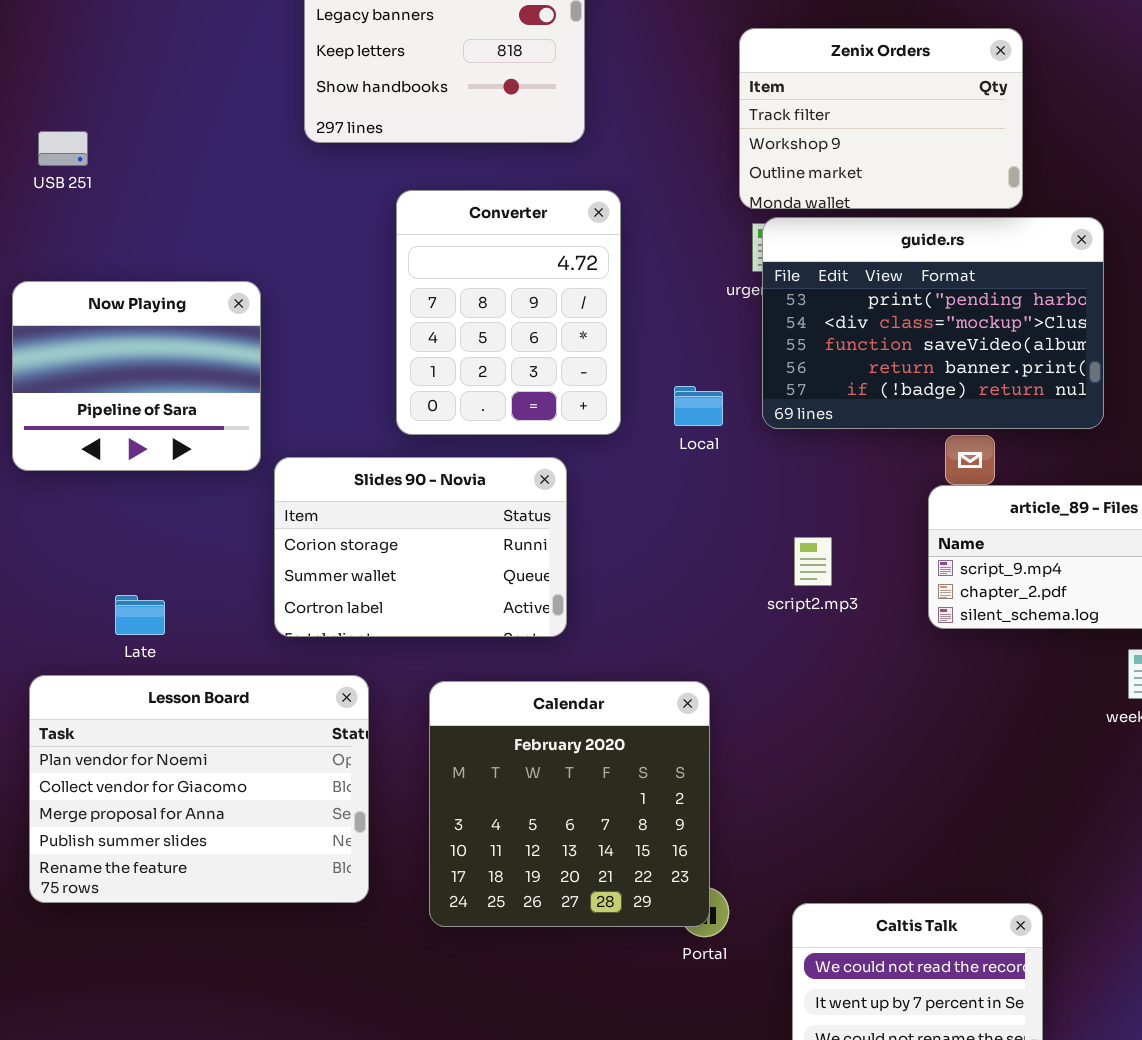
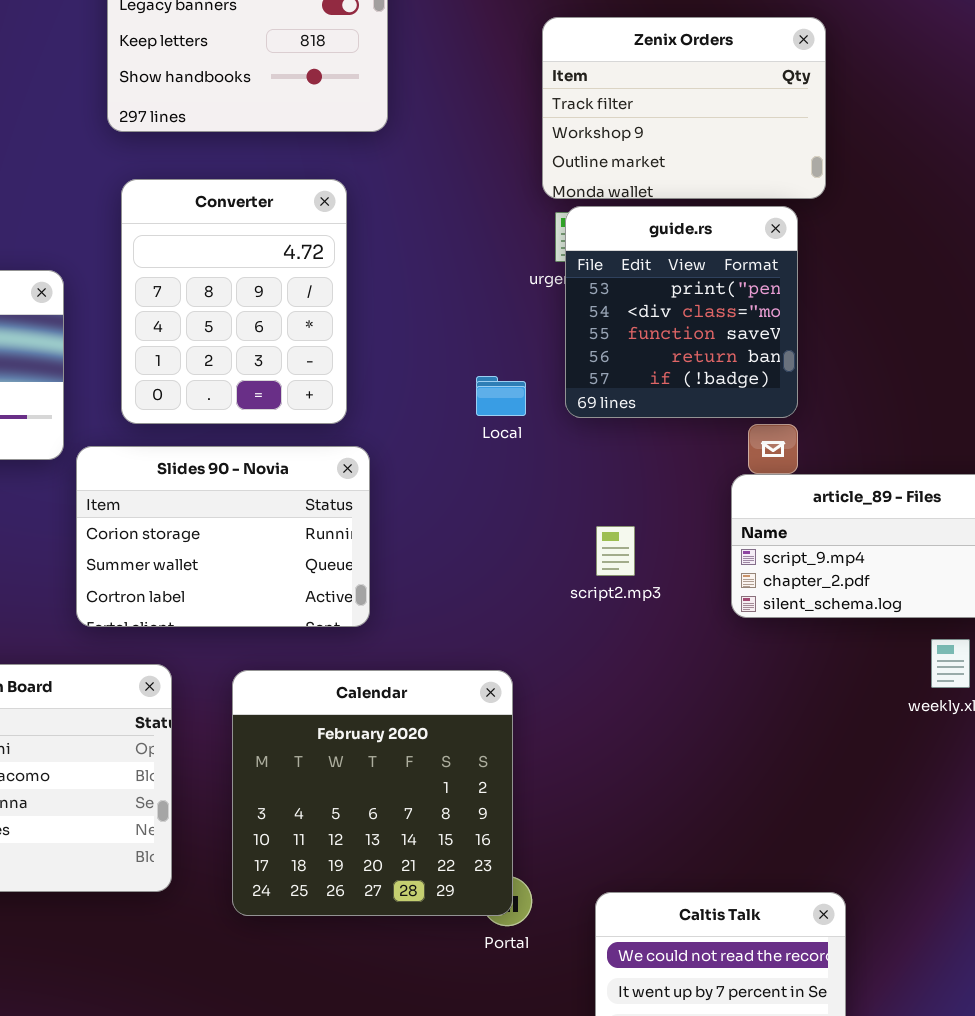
Converter: [396,190,621,435] -> [121,179,347,424], moved
guide.rs: [762,217,1104,429] -> [565,206,798,418], resized

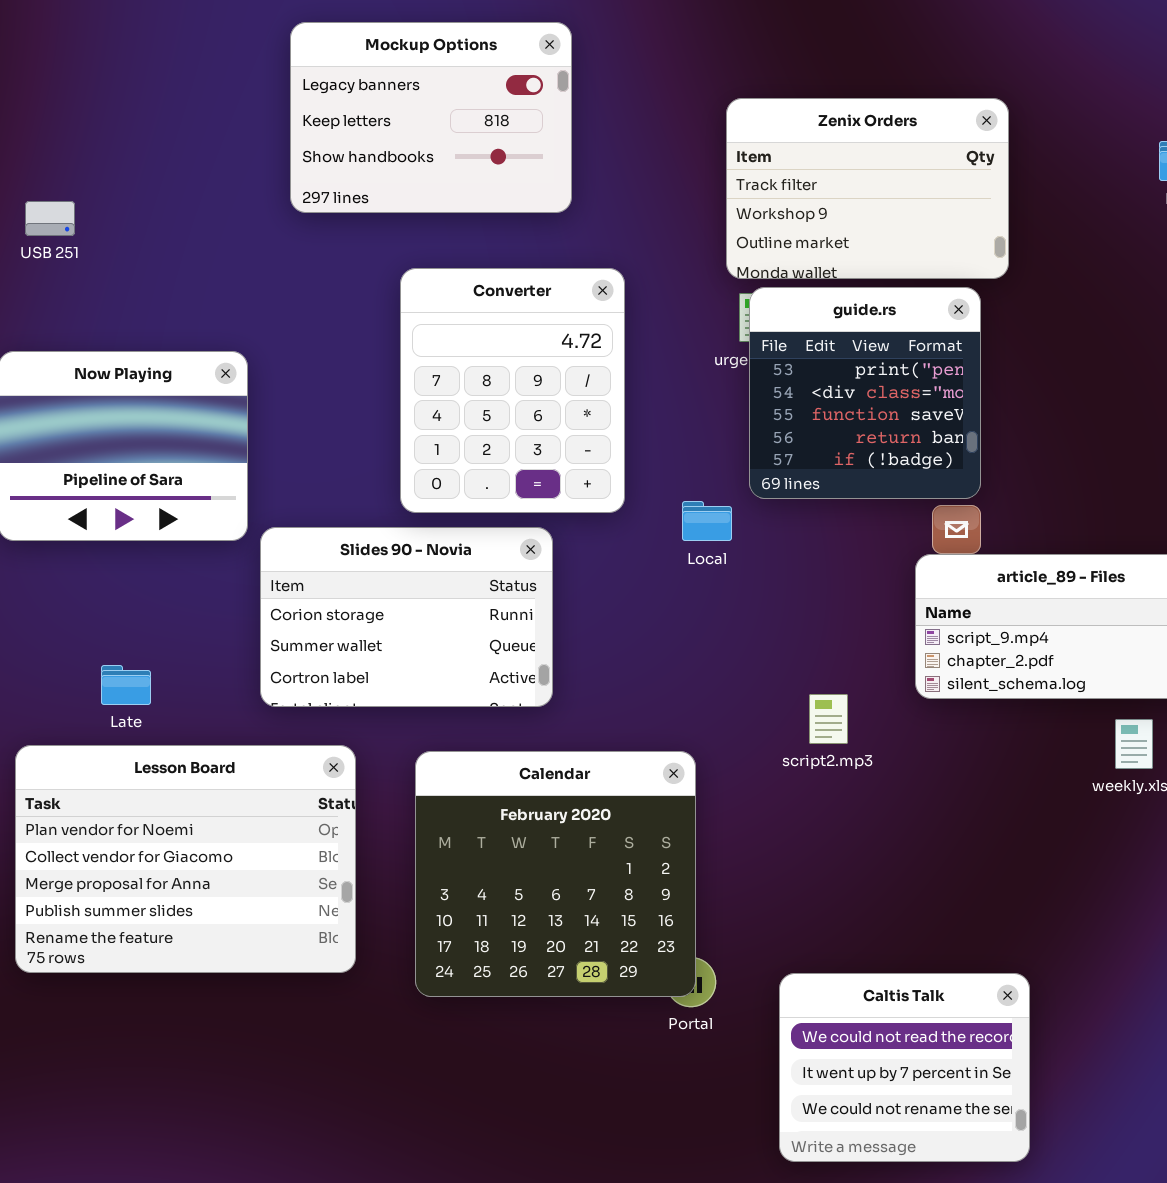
Converter: [121,179,347,424] -> [400,268,625,513], moved
Local: [476,376,526,416] -> [682,501,732,541], moved
script2.mp3: [596,526,635,576] -> [809,694,848,744], moved

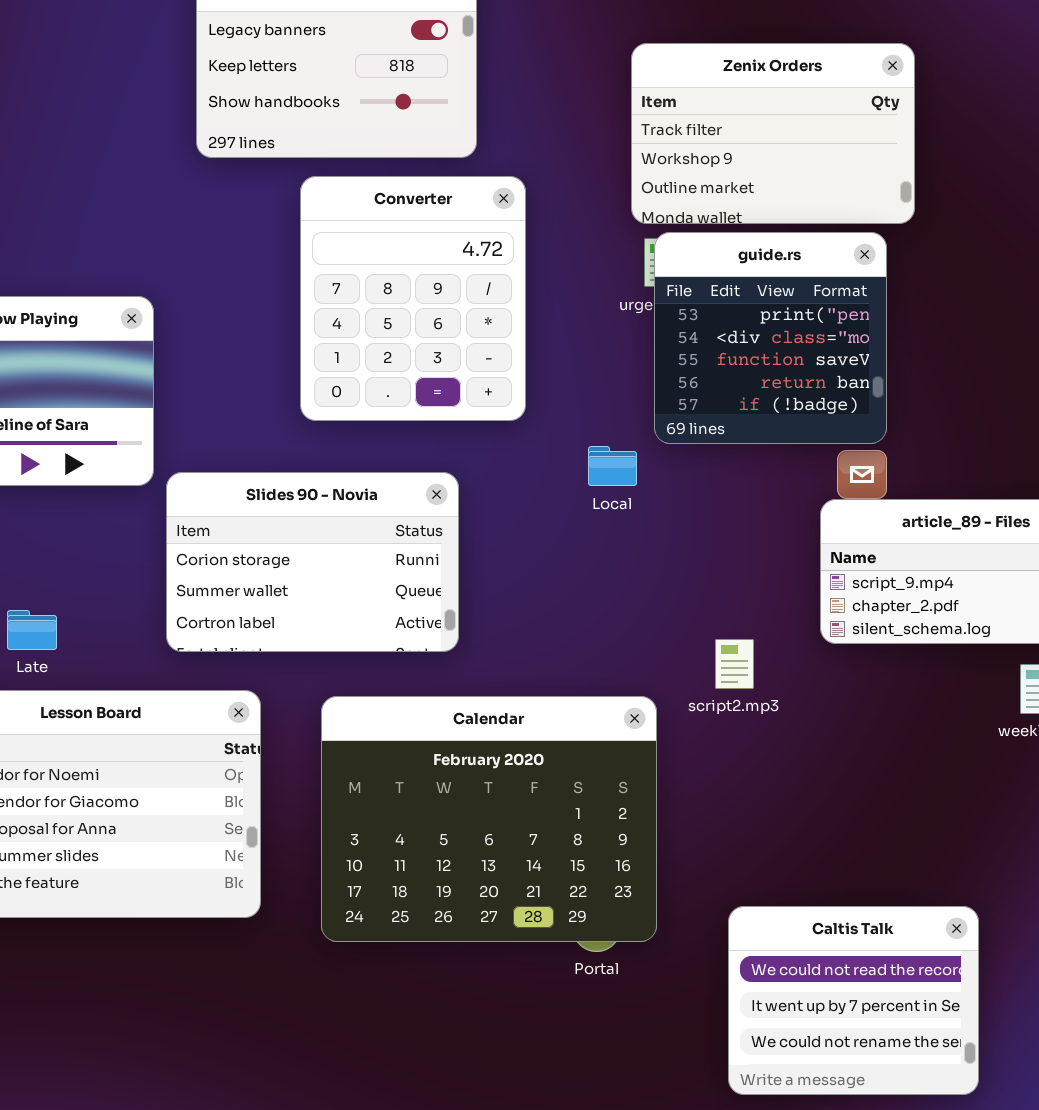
Converter: [400,268,625,513] -> [300,176,526,421], moved
Calendar: [415,751,696,997] -> [321,696,657,942], resized
Caltis Talk: [779,973,1030,1162] -> [728,906,979,1095], moved

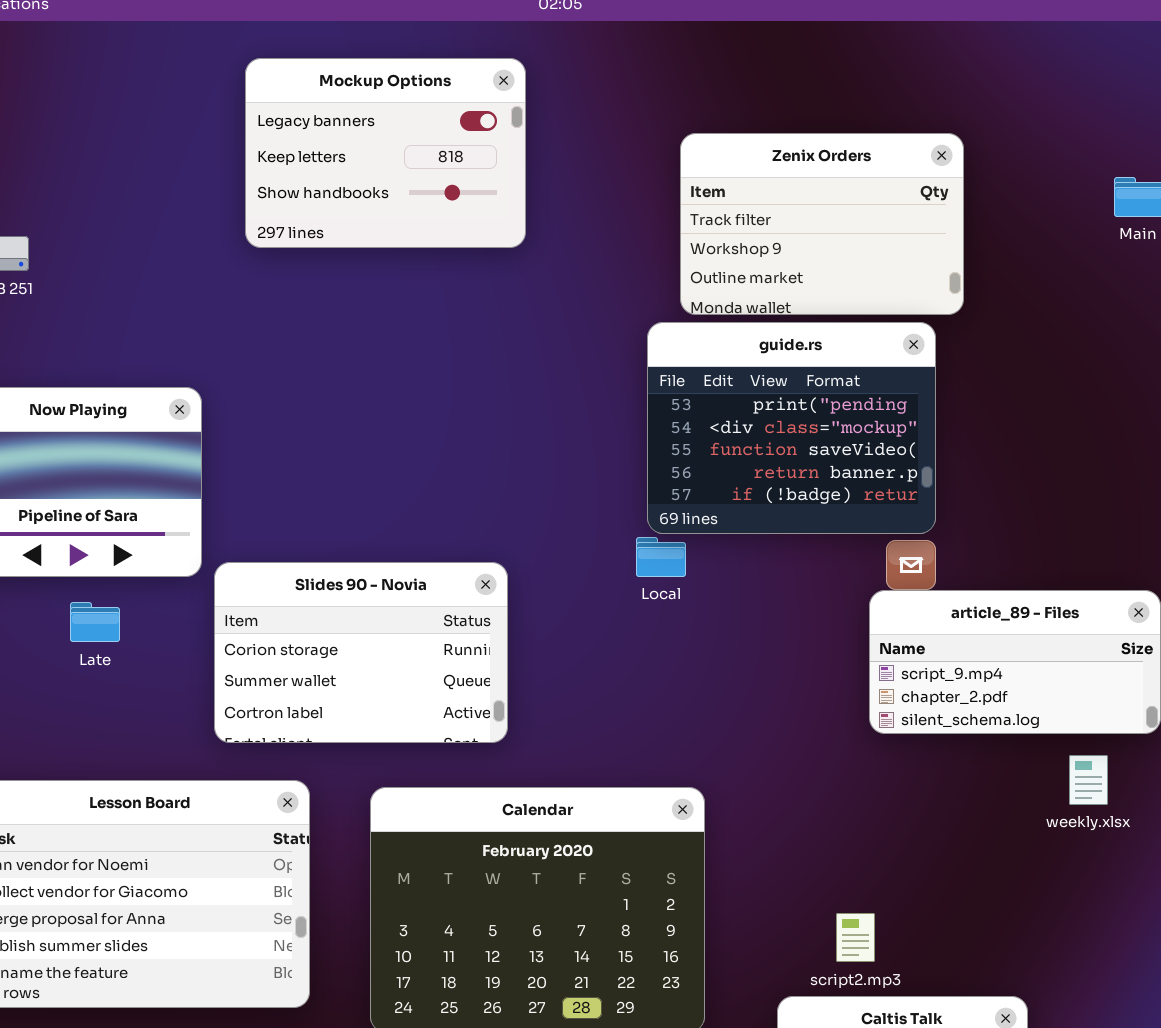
Converter: [300,176,526,421] -> none, closed
guide.rs: [654,232,887,444] -> [647,322,936,534], resized
Late: [7,610,57,650] -> [70,602,120,642], moved
script2.mp3: [715,639,754,689] -> [836,913,875,962], moved

